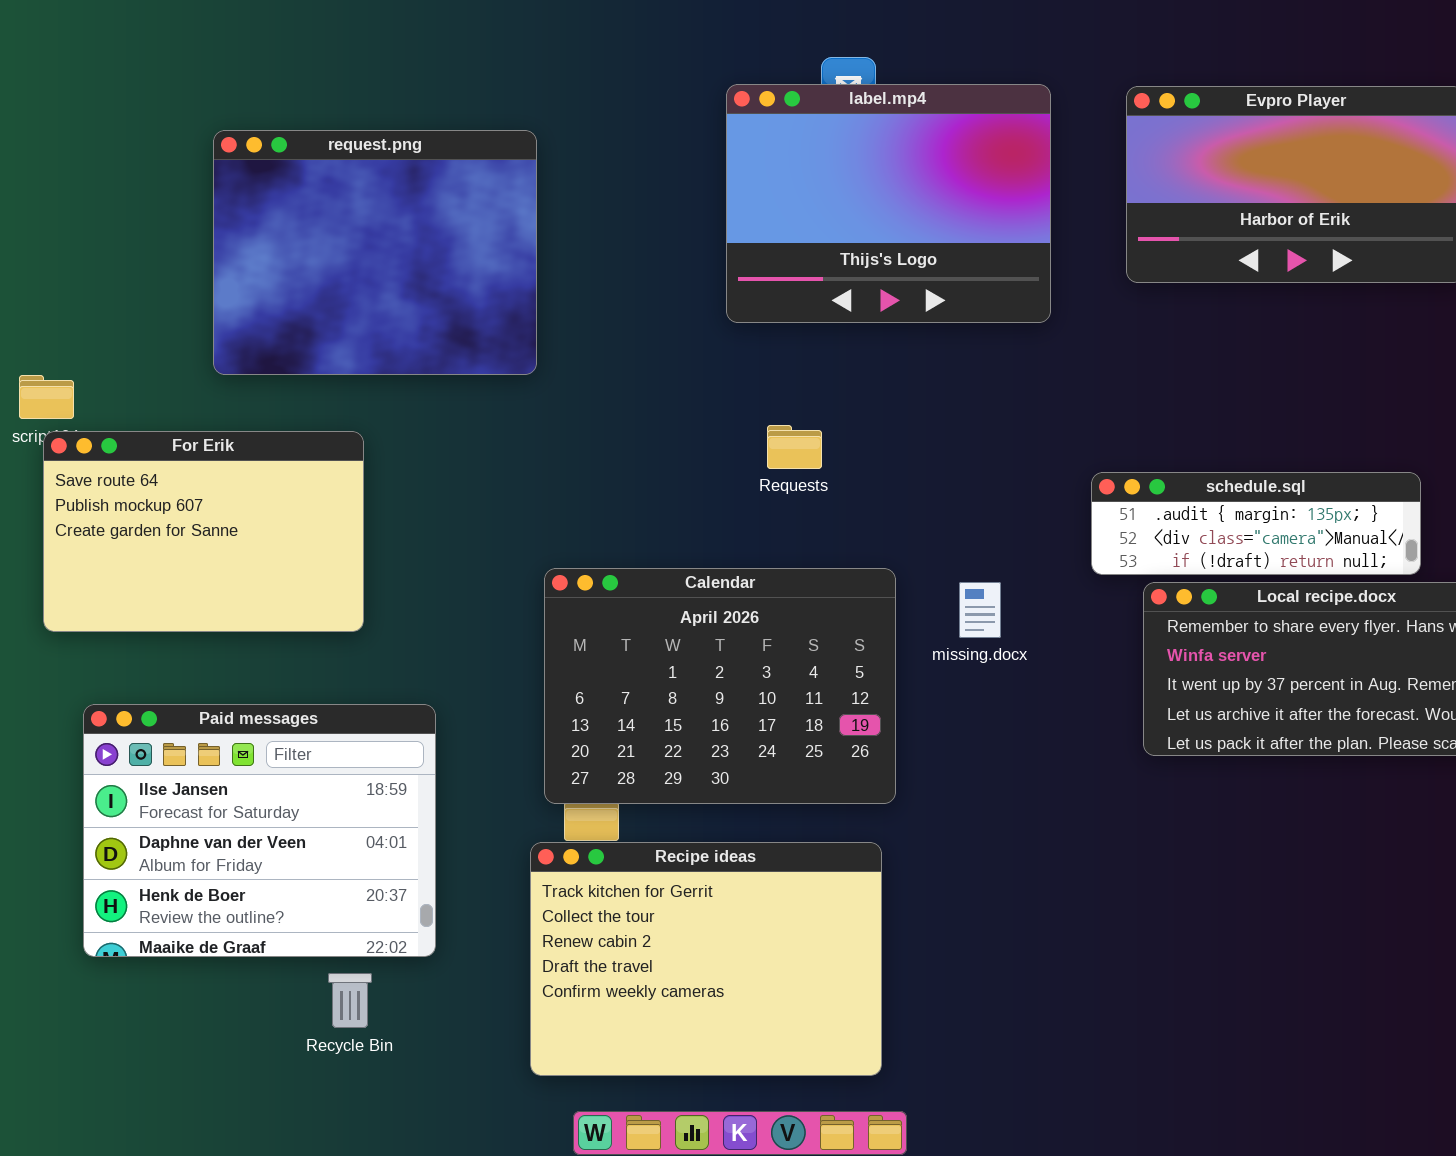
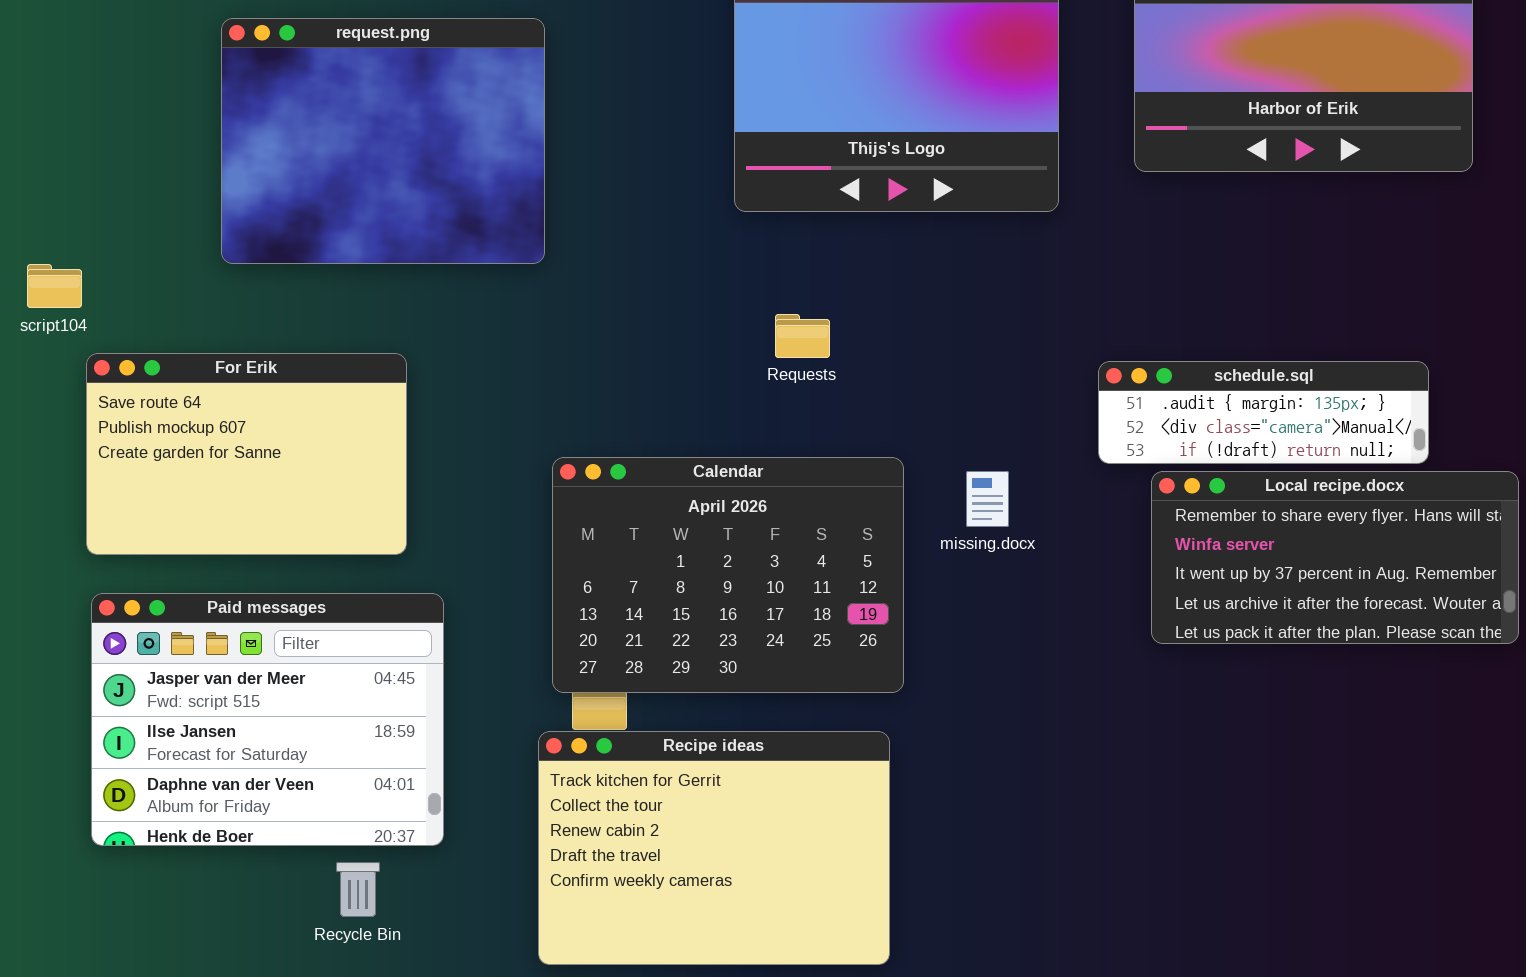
For Erik: [43,431,364,632] -> [86,353,407,555], moved
Paid messages: [83,704,436,957] -> [91,593,444,846], scrolled up 1 row

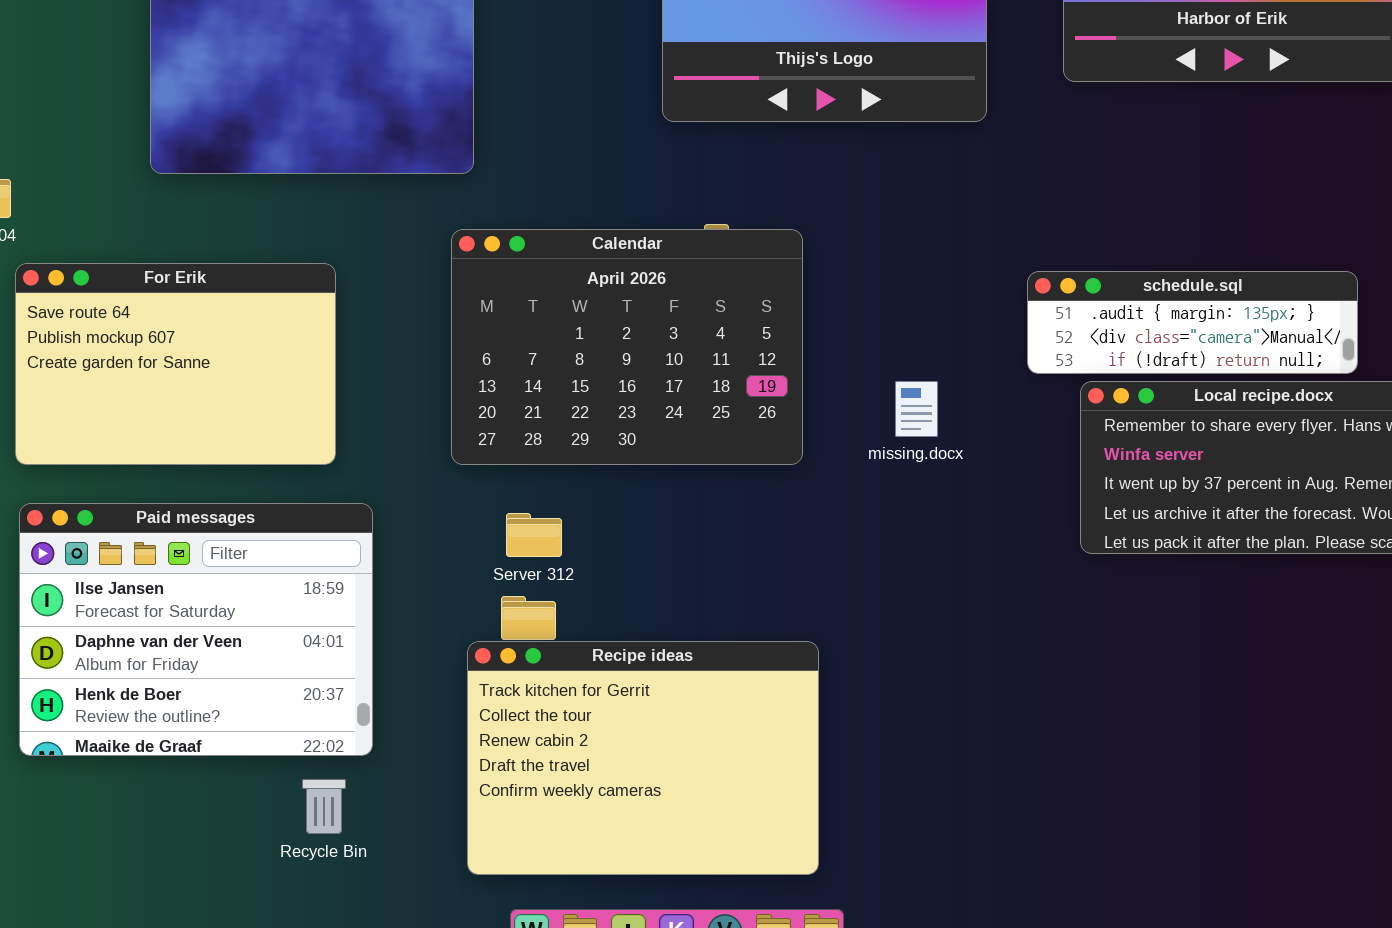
Calendar: [552,457,904,693] -> [451,229,803,465], moved
Paid messages: [91,593,444,846] -> [19,503,373,756], scrolled down 1 row
Recycle Bin: [336,862,380,917] -> [302,779,346,834], moved

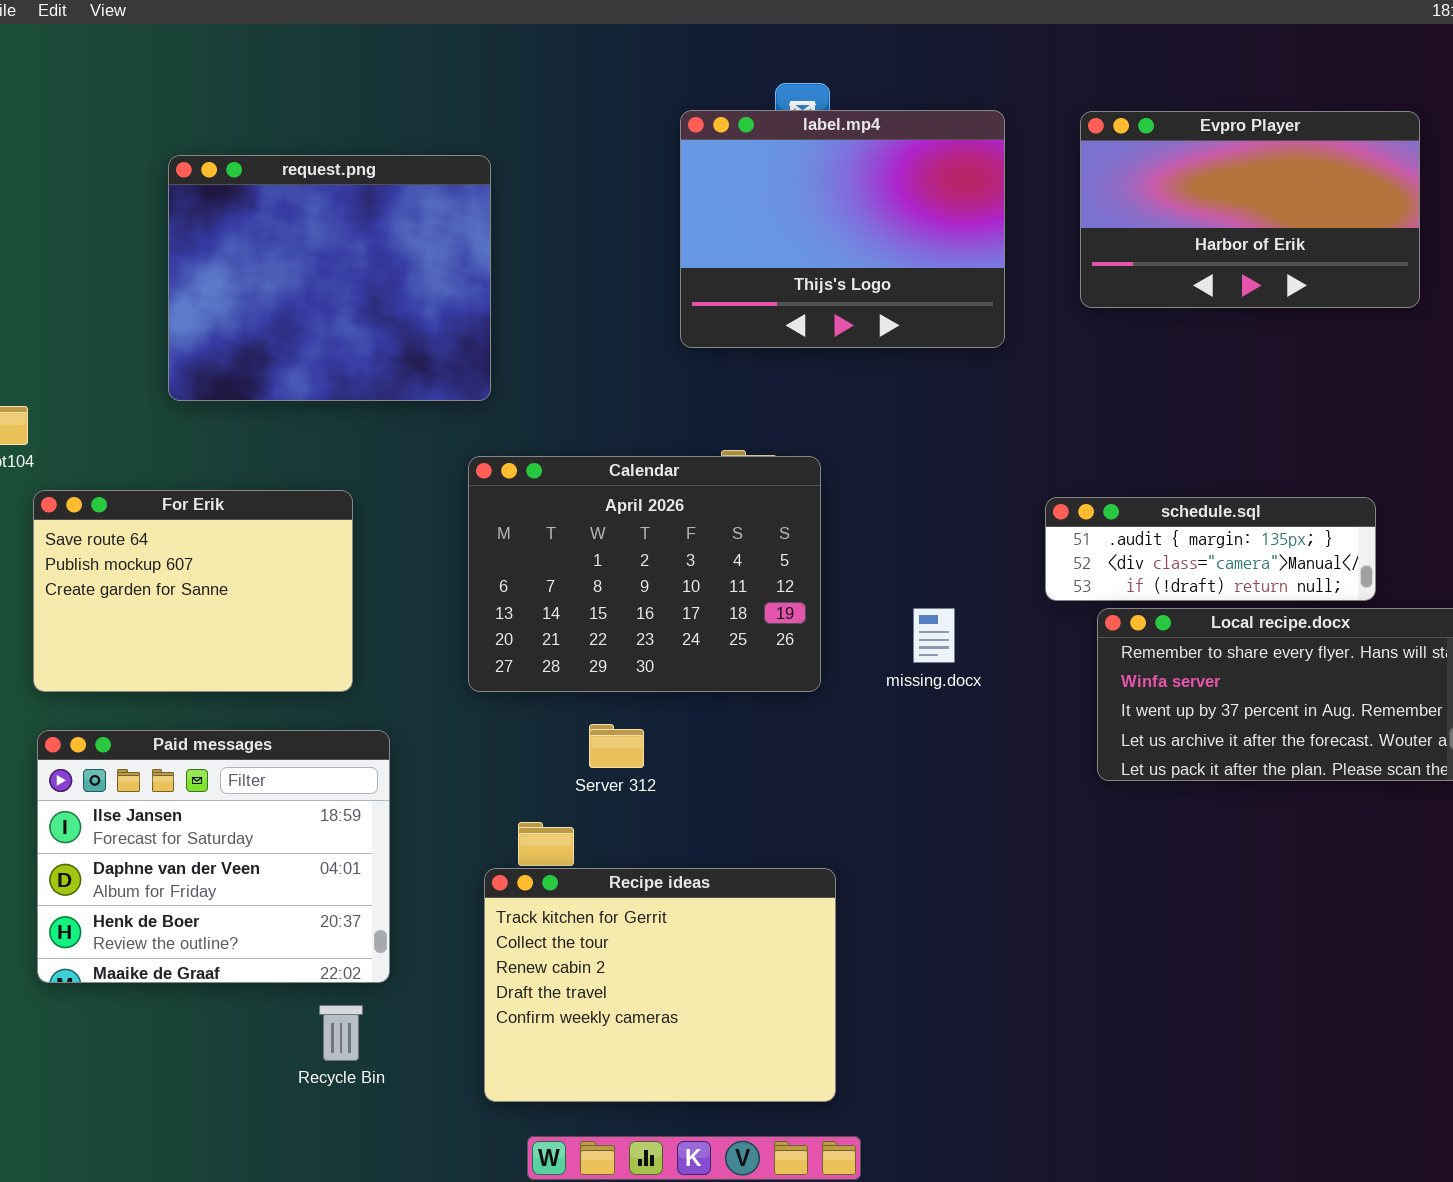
Server 312: [506,513,562,557] -> [589,724,644,768], moved

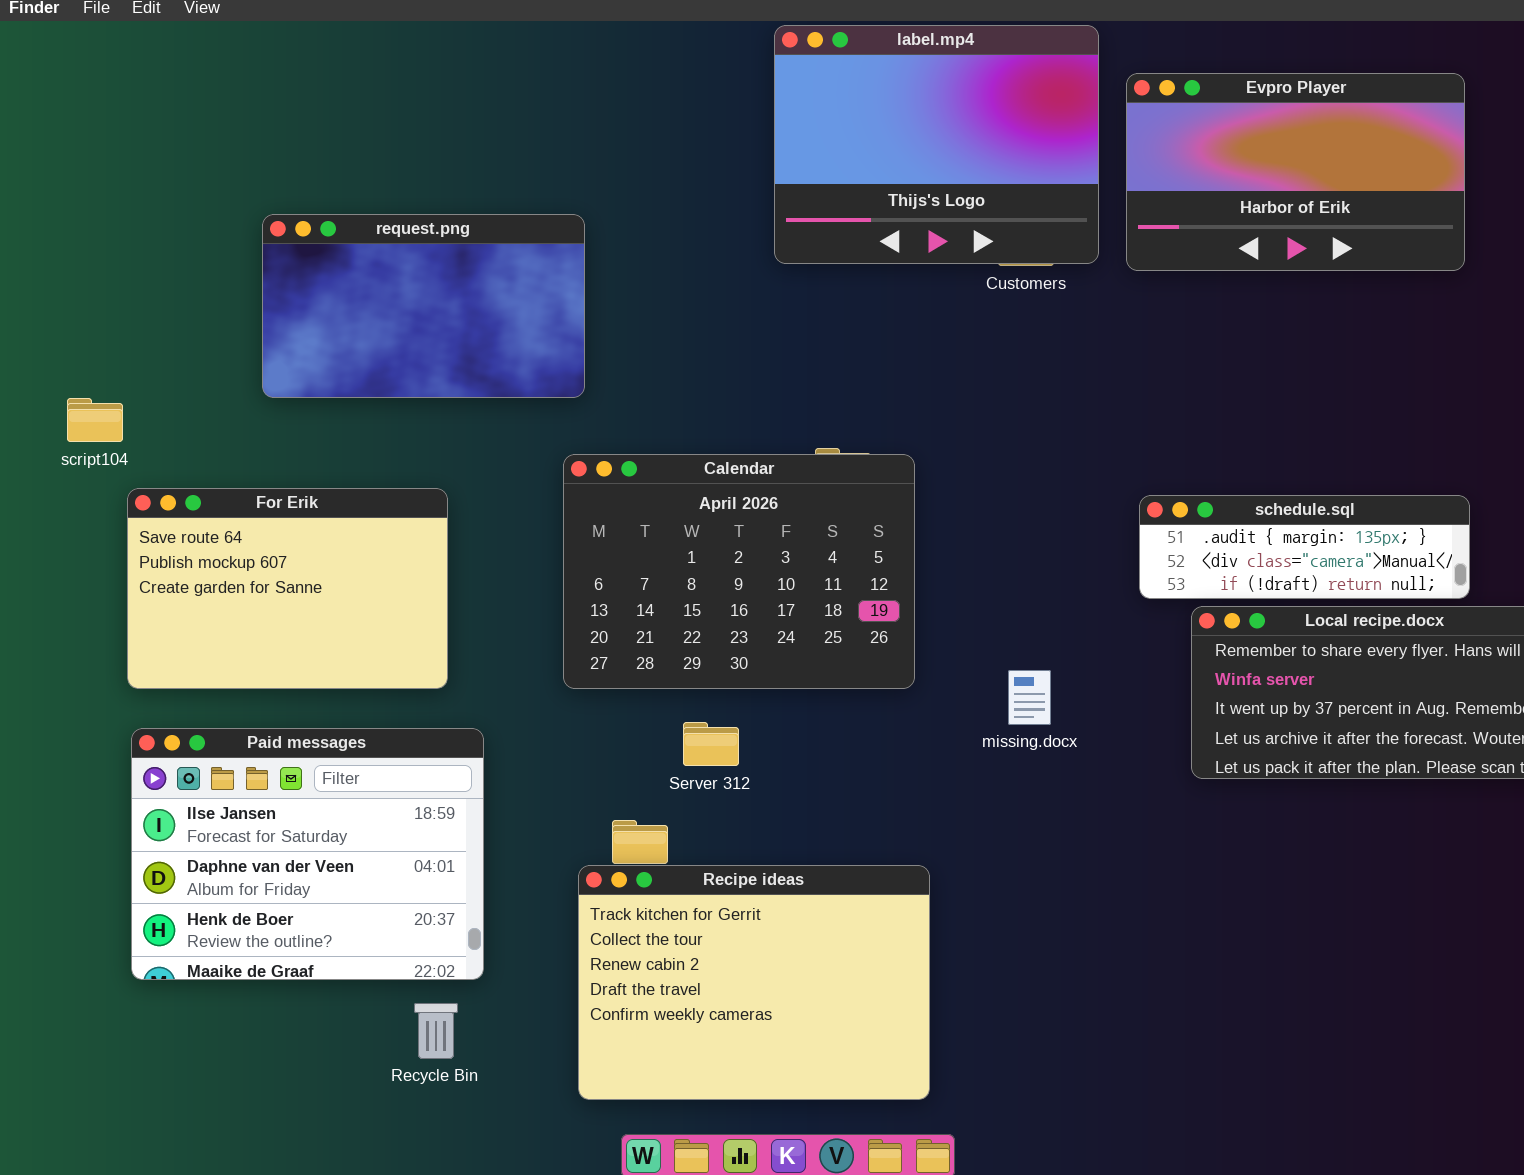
label.mp4: [680,110,1005,348] -> [774,25,1099,264], moved
Evpro Player: [1080,111,1420,308] -> [1126,73,1465,271], moved
request.png: [168,155,491,401] -> [262,214,585,398], resized
missing.docx: [913,608,955,663] -> [1008,670,1051,725], moved

